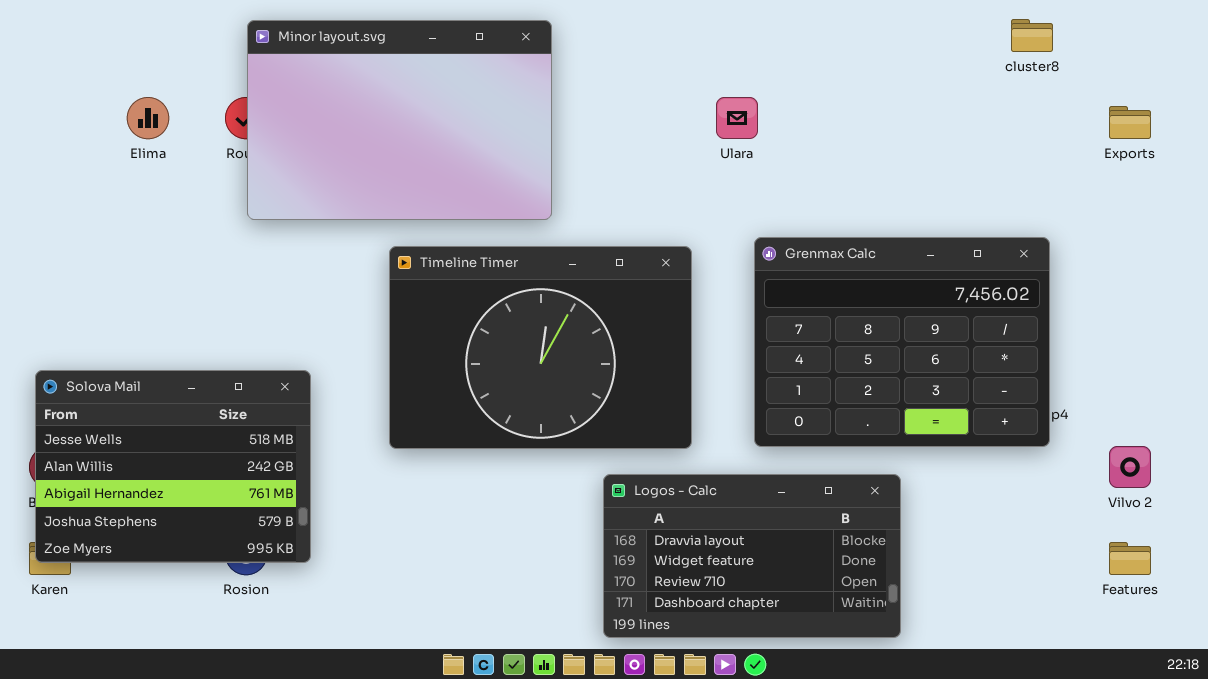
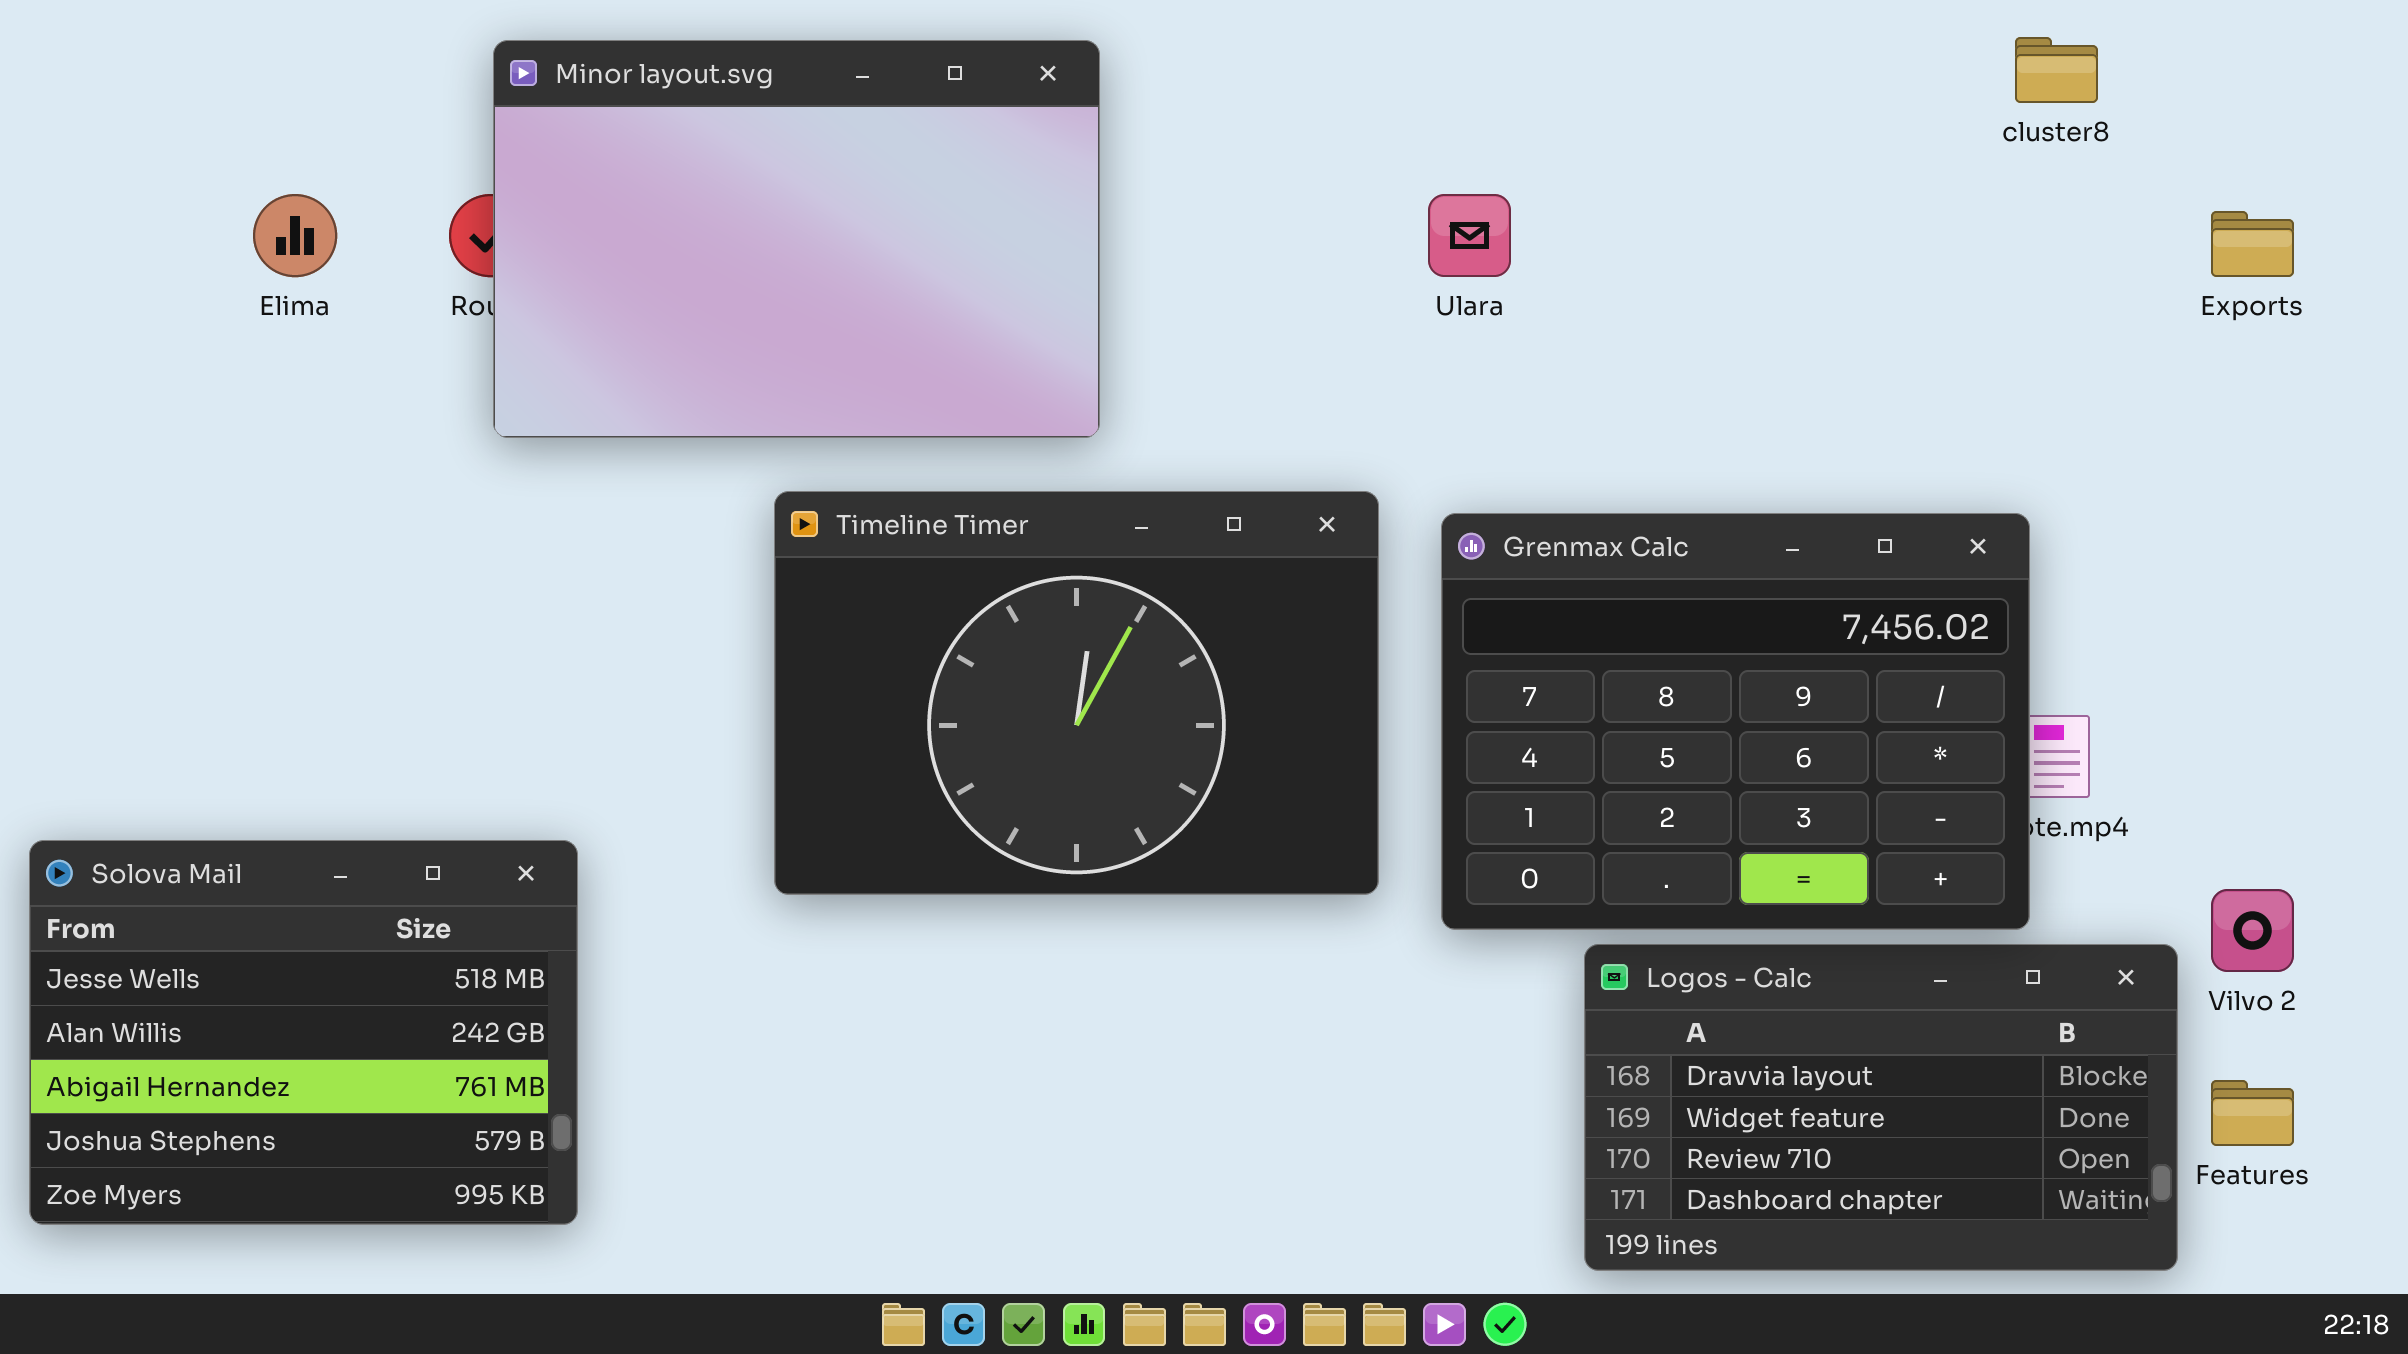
Grenmax Calc: [754,237,1050,447] -> [1441,513,2030,930], moved
Solova Mail: [35,370,311,563] -> [29,840,578,1225], moved
Logos - Calc: [603,474,901,638] -> [1584,944,2178,1271], moved

